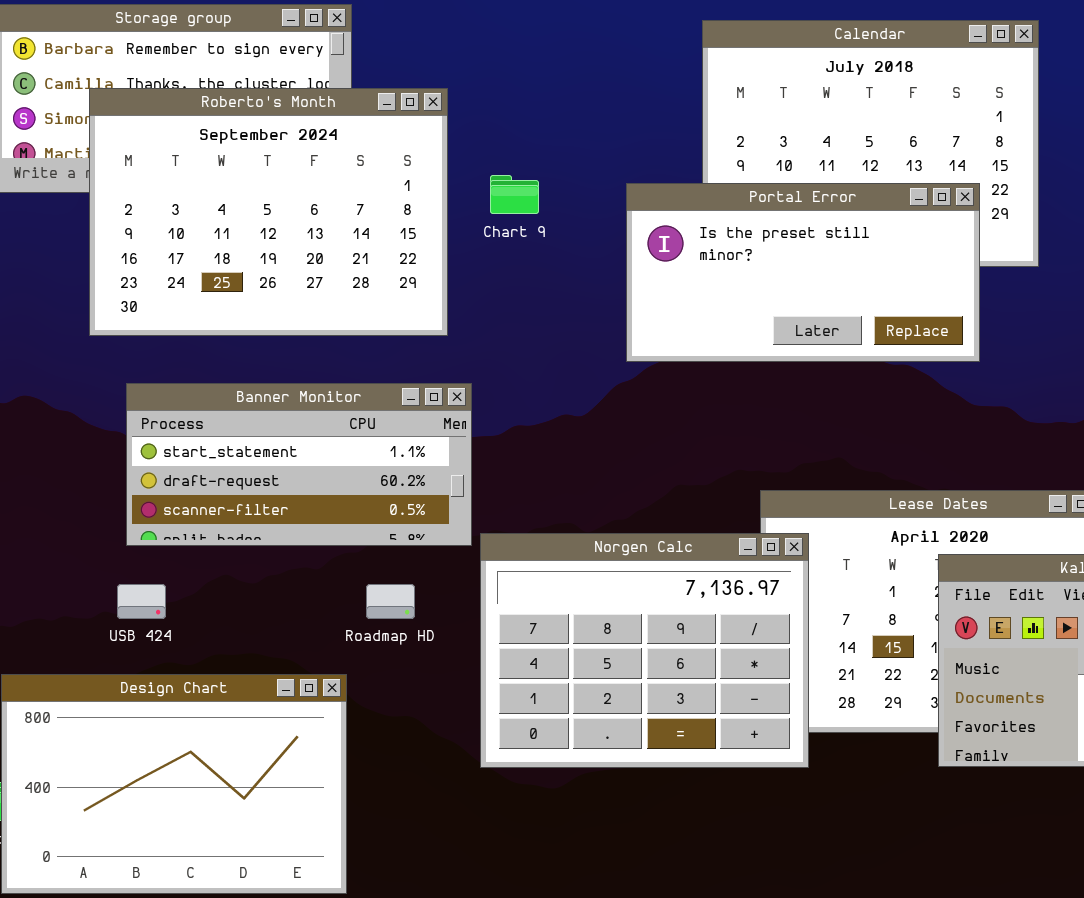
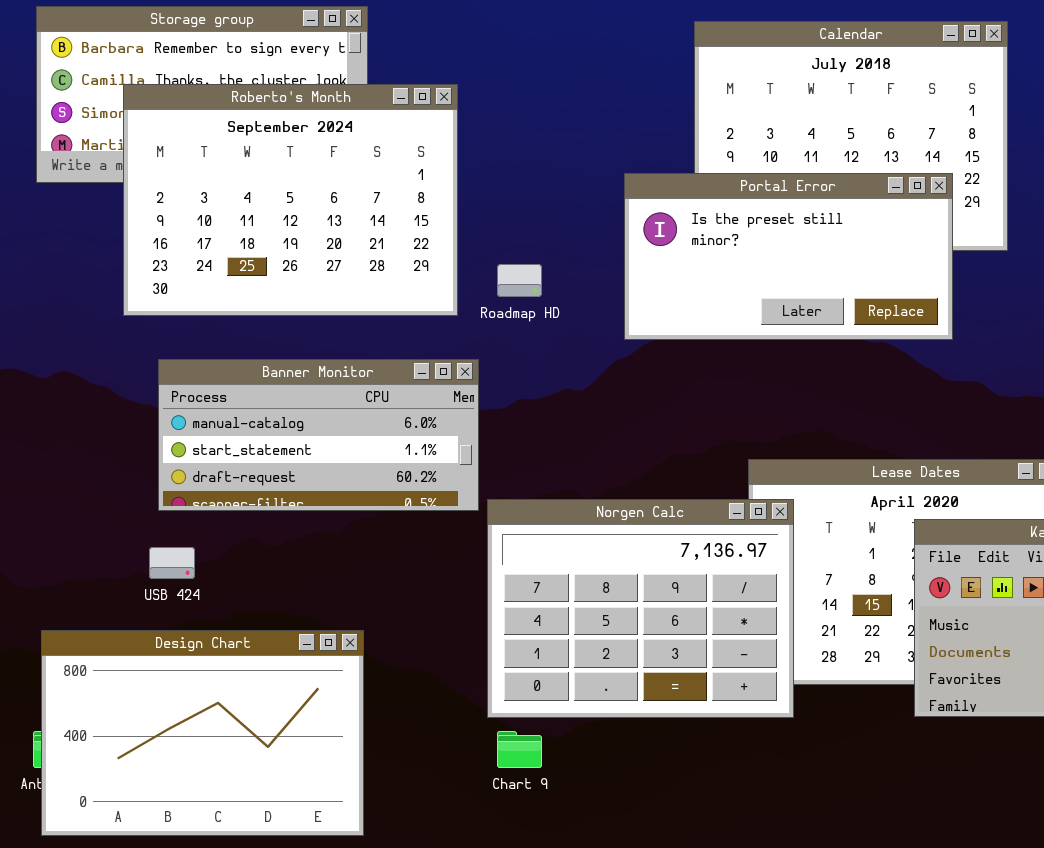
Chart 9: [490,175,539,214] -> [497,731,542,768], moved
Banner Monitor: [126,383,472,546] -> [158,359,479,511], scrolled up 1 row
Roadmap HD: [366,584,415,619] -> [497,264,542,297], moved

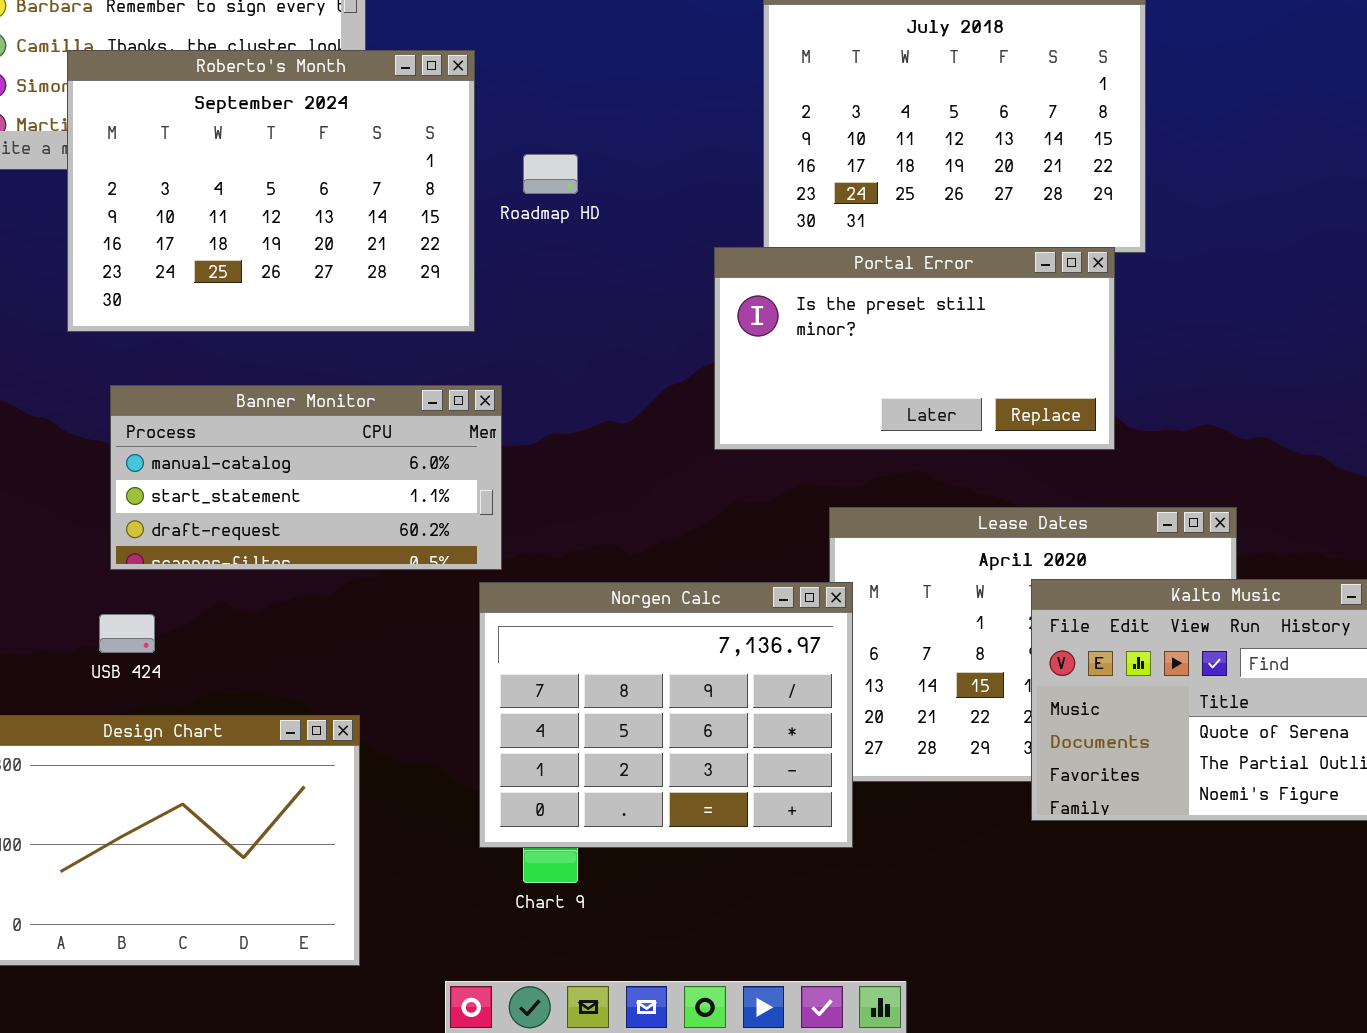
Portal Error: [624,173,953,340] -> [714,247,1115,450], moved
Roadmap HD: [497,264,542,297] -> [523,154,578,194], moved
Norgen Calc: [487,499,794,718] -> [479,582,853,848], moved

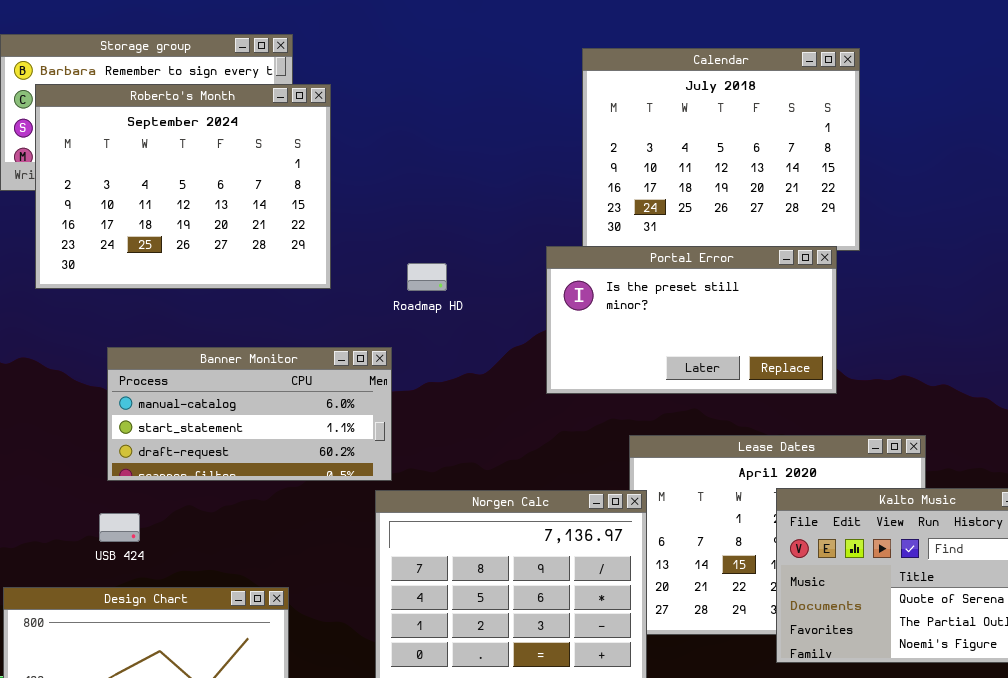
Roberto's Month: [67,50,475,332] -> [35,84,331,289], moved
Roadmap HD: [523,154,578,194] -> [407,263,447,291], moved

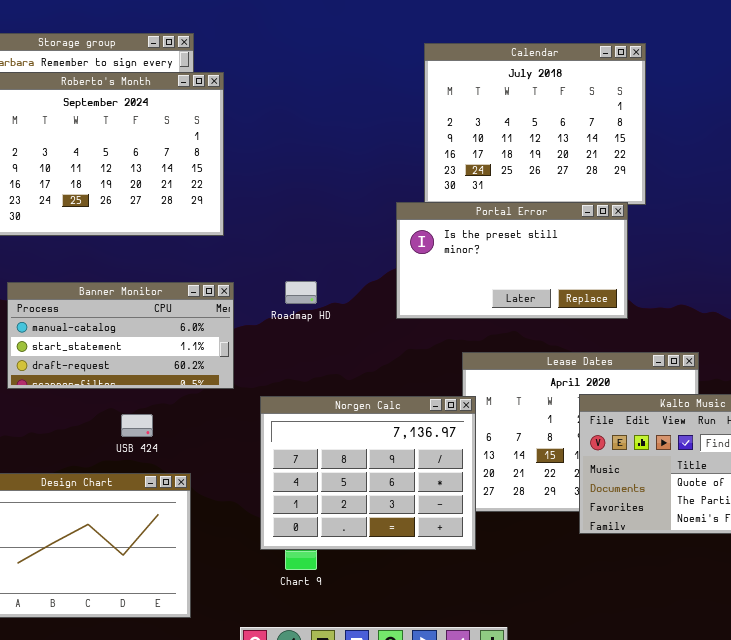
Roadmap HD: [407,263,447,291] -> [285,281,317,304], moved
Banner Monitor: [107,347,392,481] -> [7,282,234,389], moved
USB 424: [99,513,140,542] -> [121,414,153,437], moved

